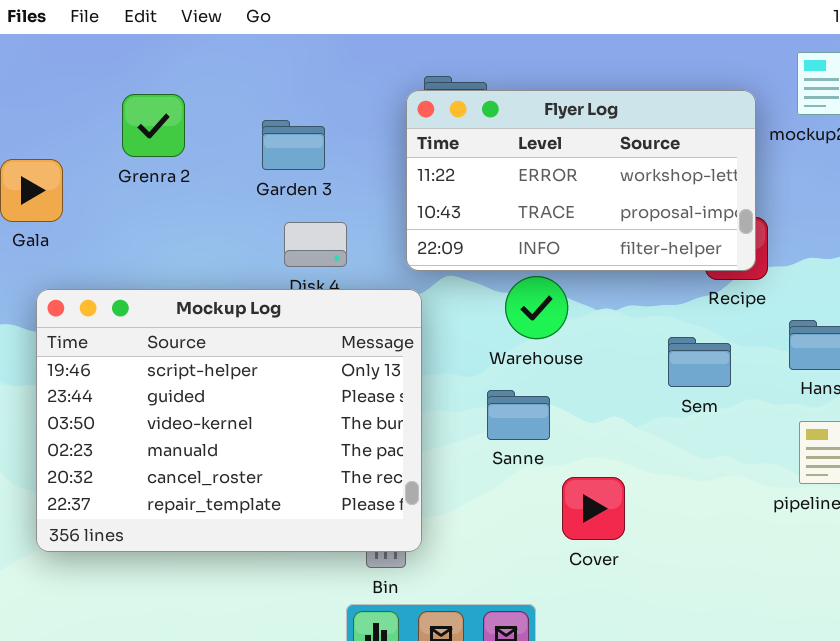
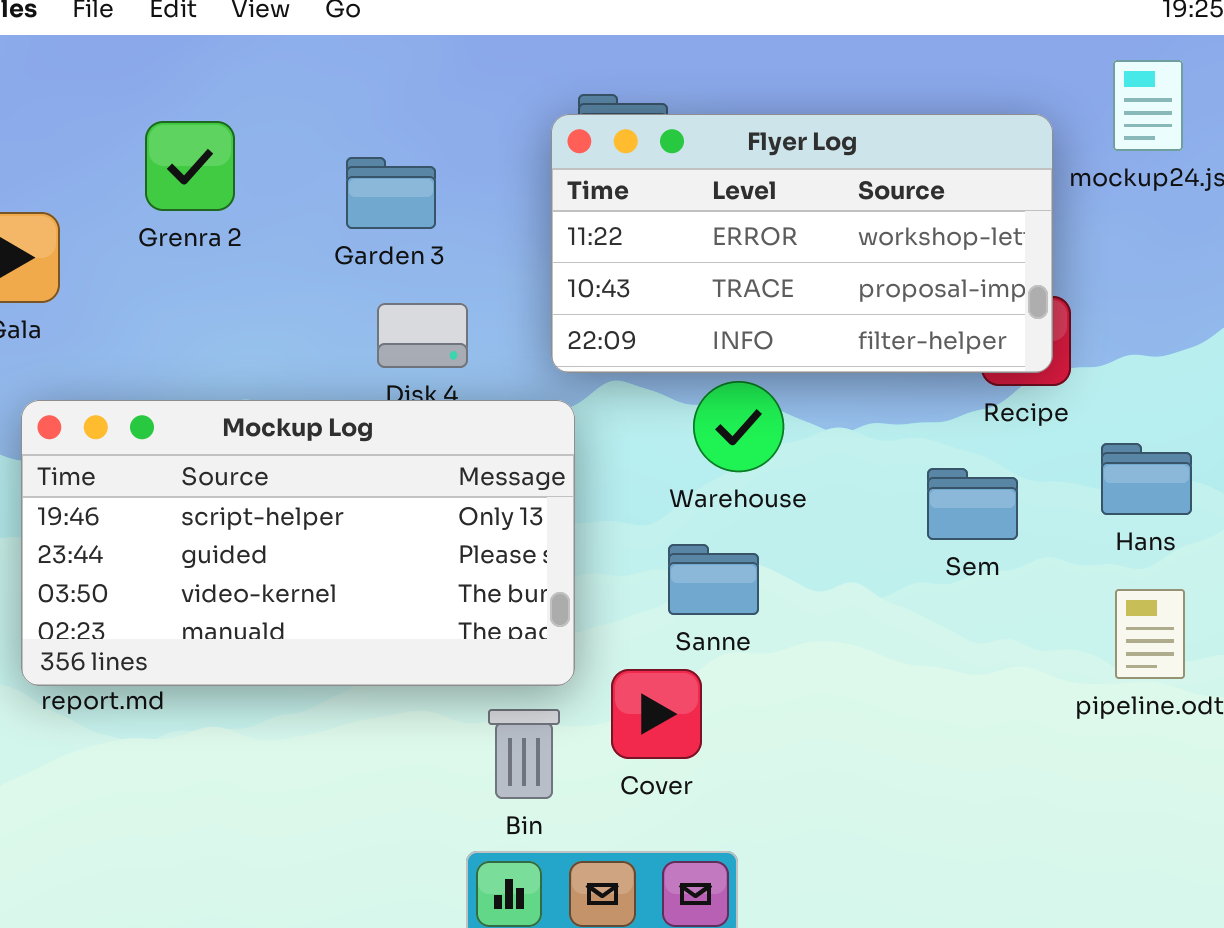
Mockup Log: [36,289,422,552] -> [21,400,575,686], resized
Cover: [562,477,625,540] -> [611,669,702,759], moved

